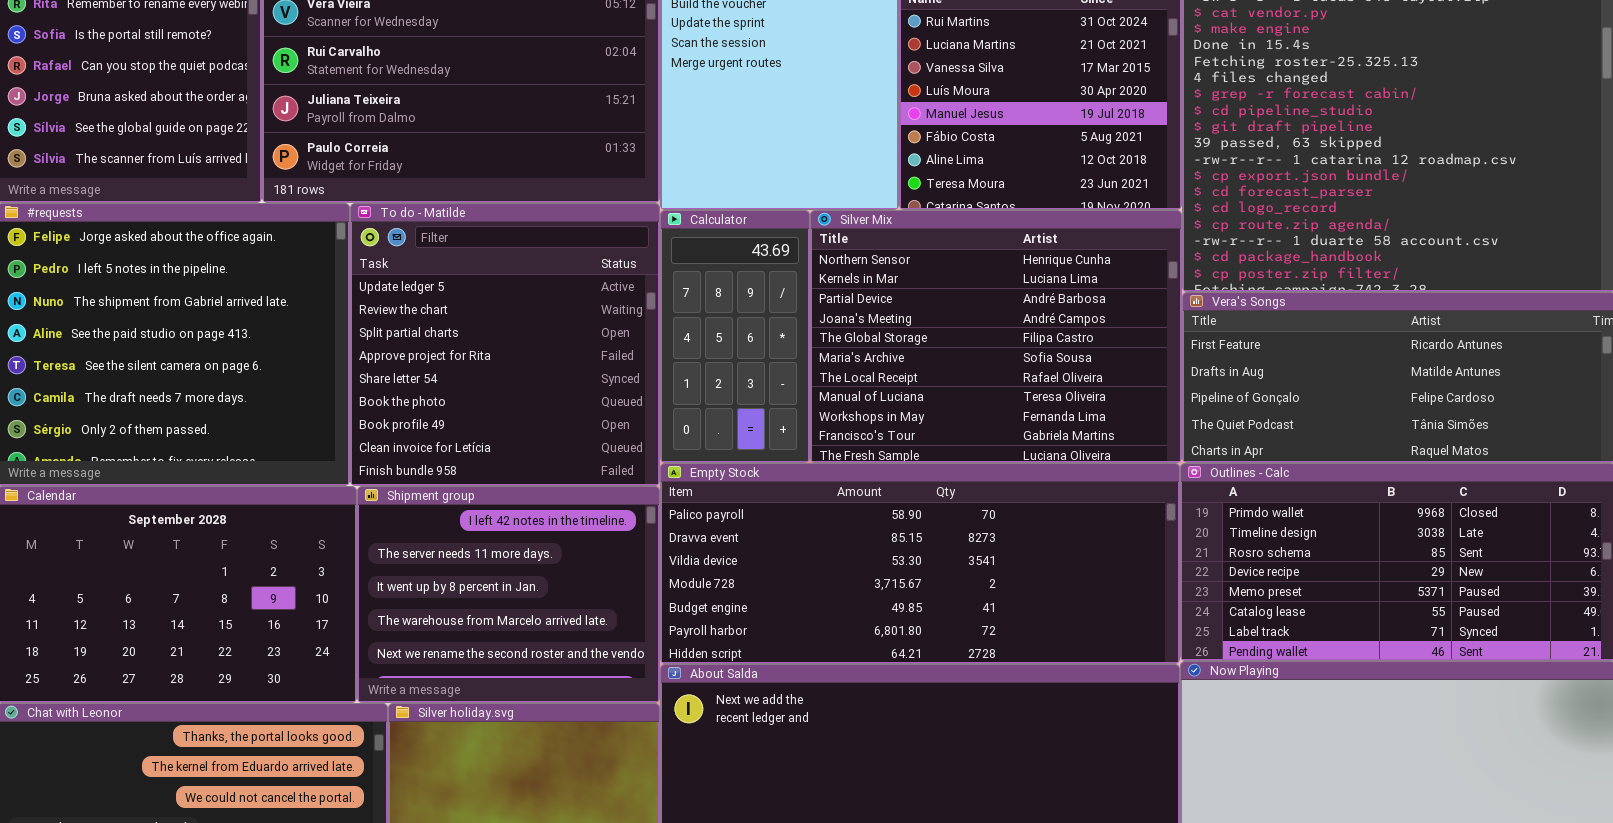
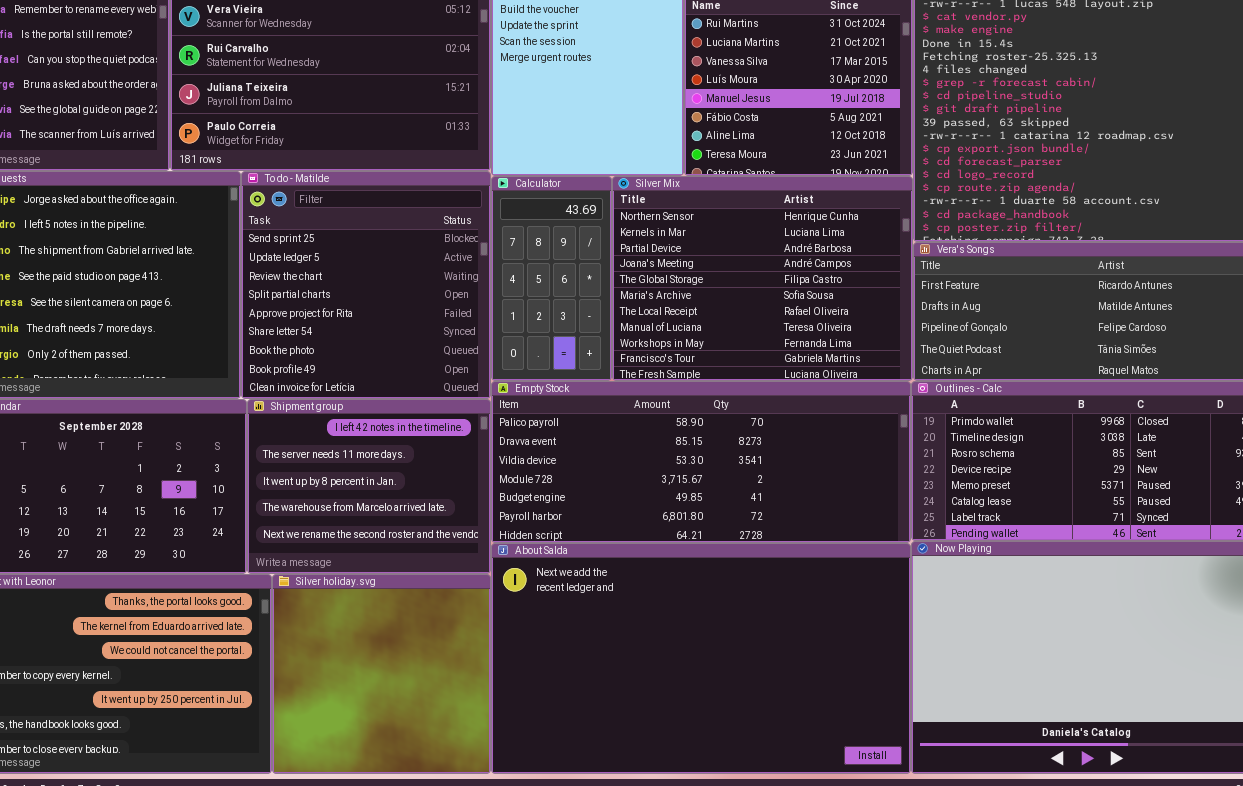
To do - Matilde: [350,203,660,486] -> [241,171,491,399], scrolled up 1 row

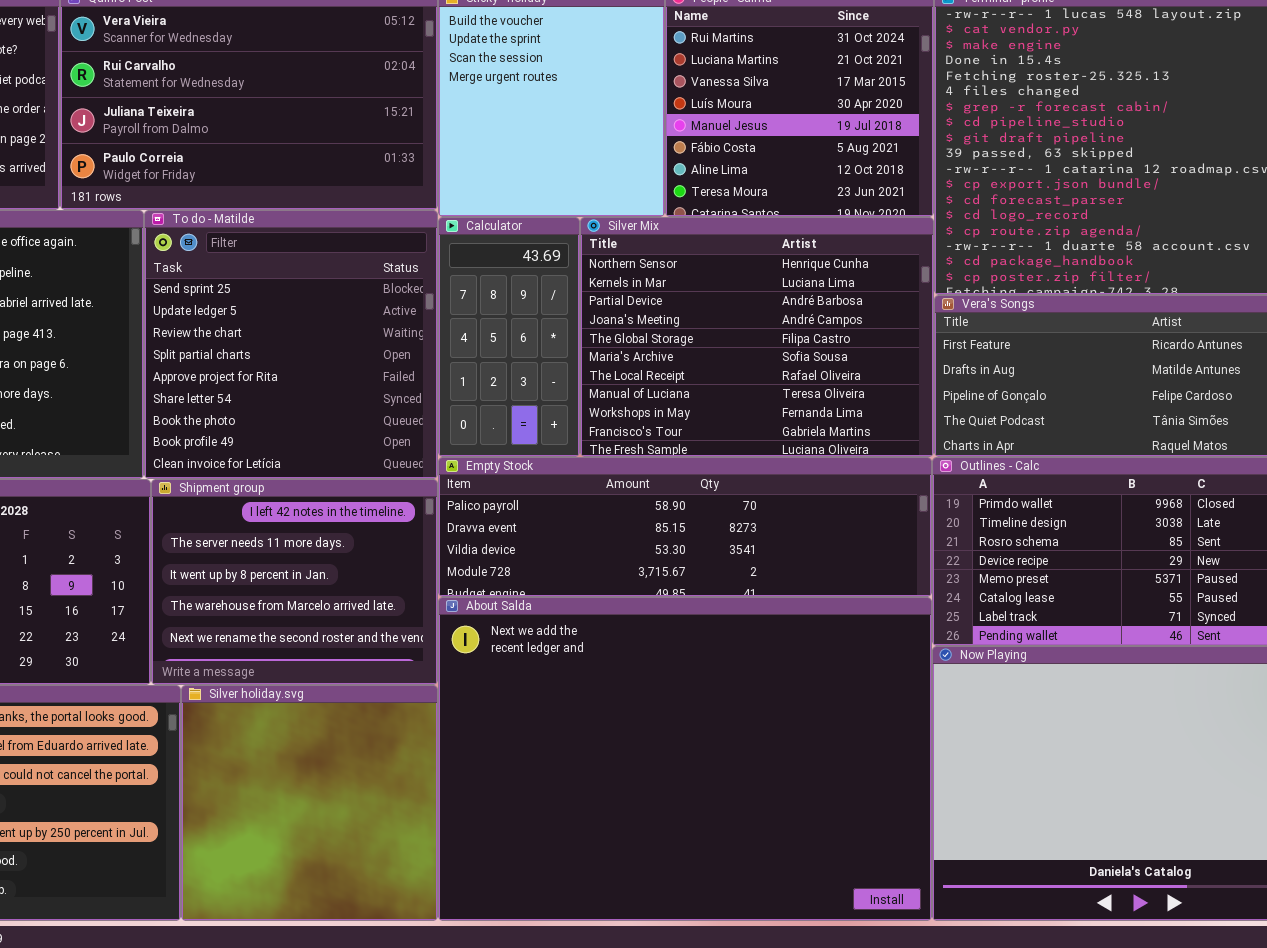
Empty Stock: [491,381,911,543] -> [438,457,932,597], resized
About Salda: [491,543,911,774] -> [438,597,932,921], resized

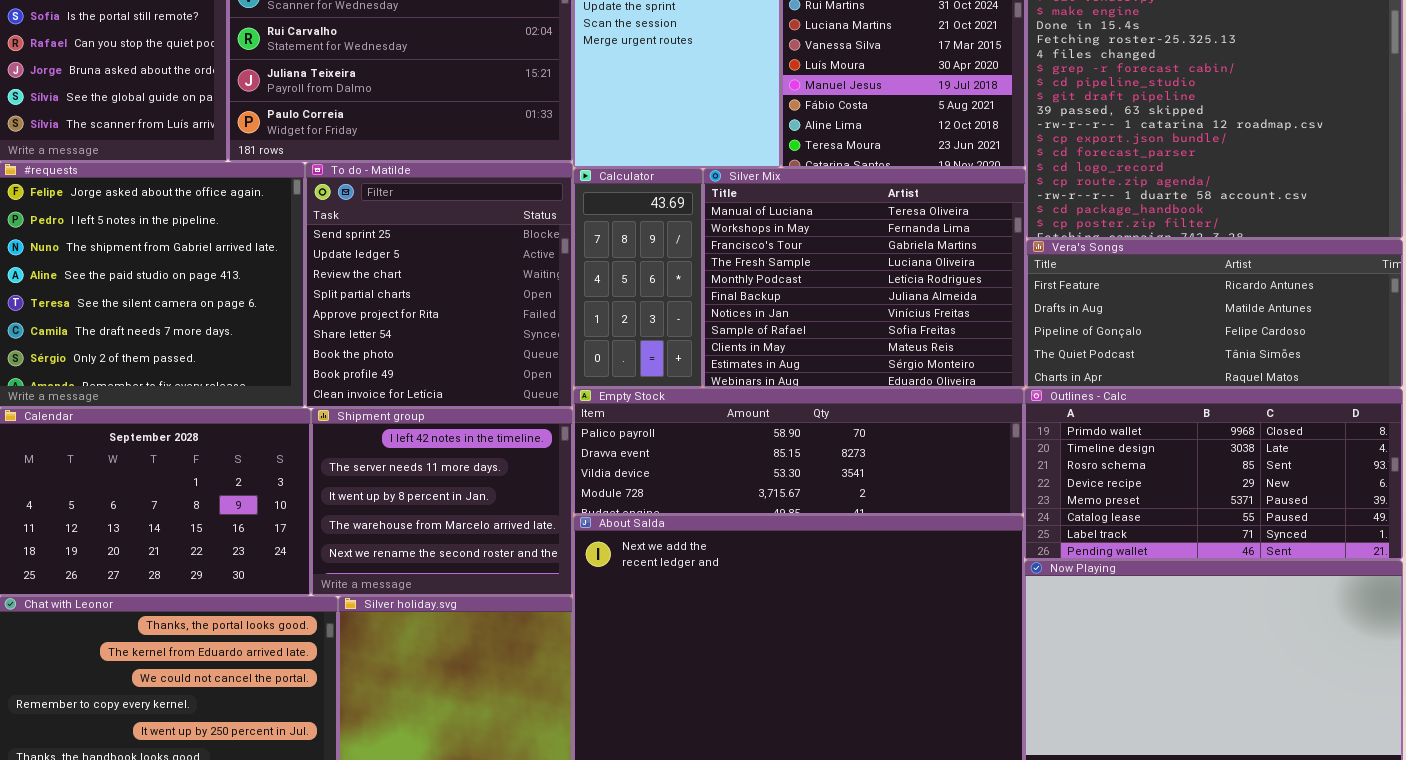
Silver Mix: [580,217,934,457] -> [703,168,1026,388], scrolled down 7 rows

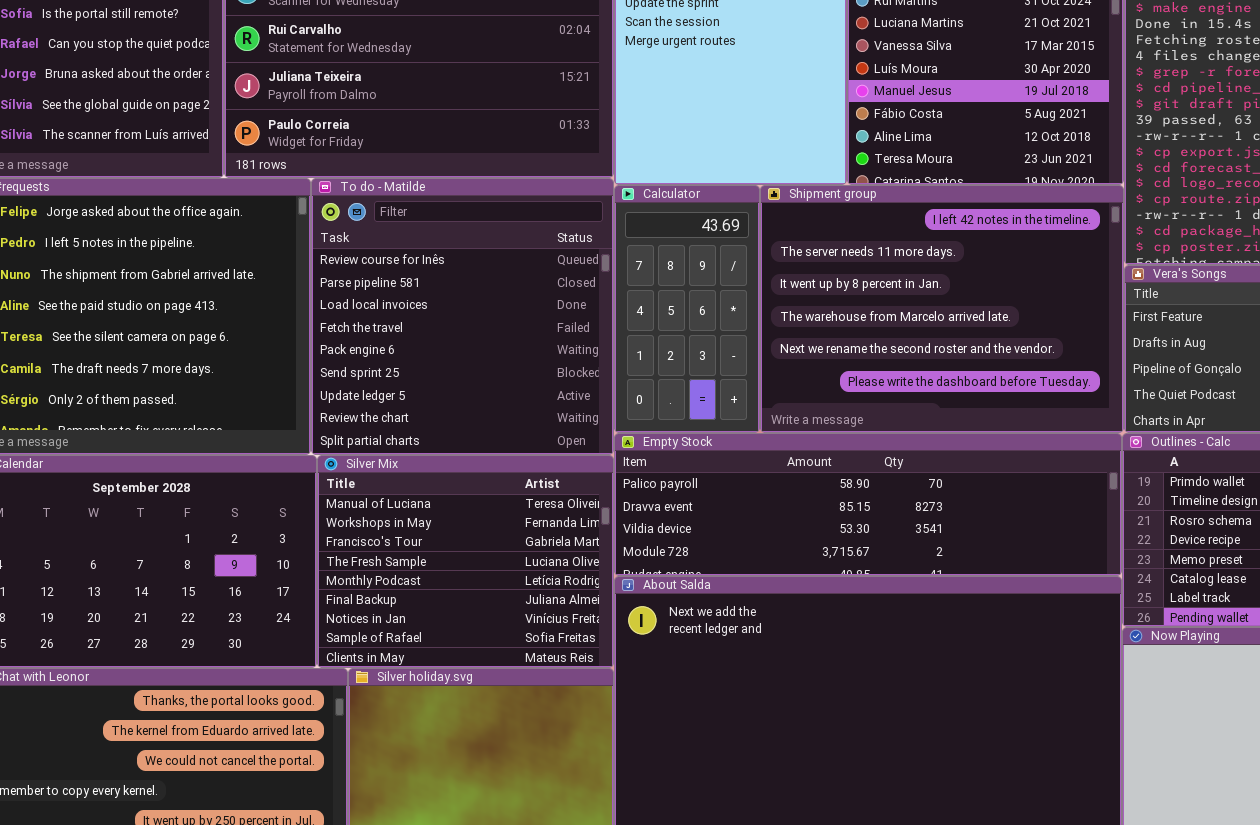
To do - Matilde: [305,162,573,408] -> [311,178,614,455], scrolled up 5 rows
Silver Mix: [703,168,1026,388] -> [317,455,614,668], moved, resized
Shipment group: [311,408,573,596] -> [760,185,1124,433], moved, resized

